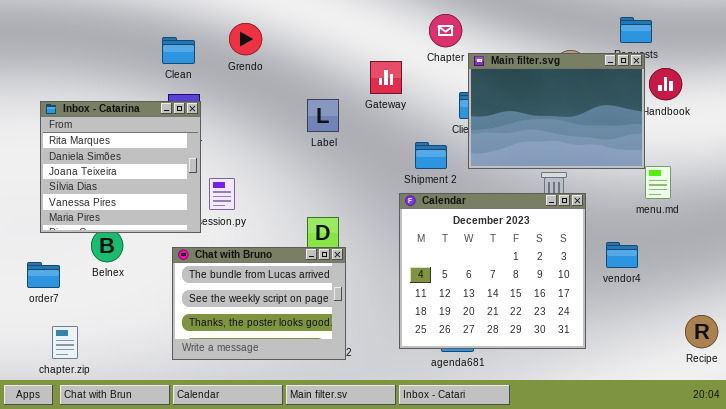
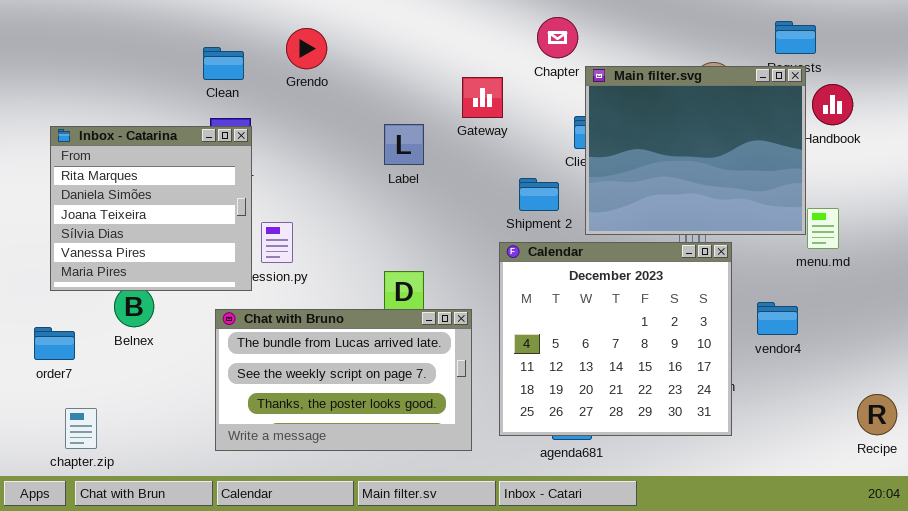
Main filter.svg: [468,53,645,169] -> [585,66,806,235], resized
Chat with Bruno: [172,247,346,360] -> [215,309,472,451], resized

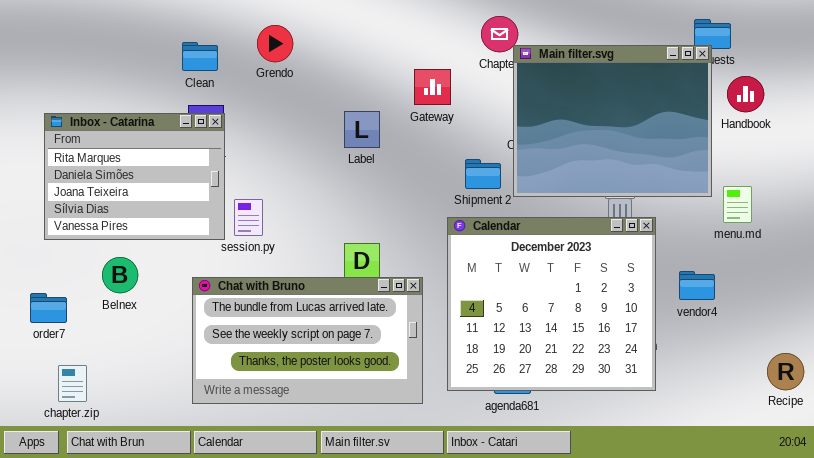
Main filter.svg: [585,66,806,235] -> [513,45,712,197], moved
Inbox - Catarina: [50,126,252,291] -> [44,113,225,240], resized

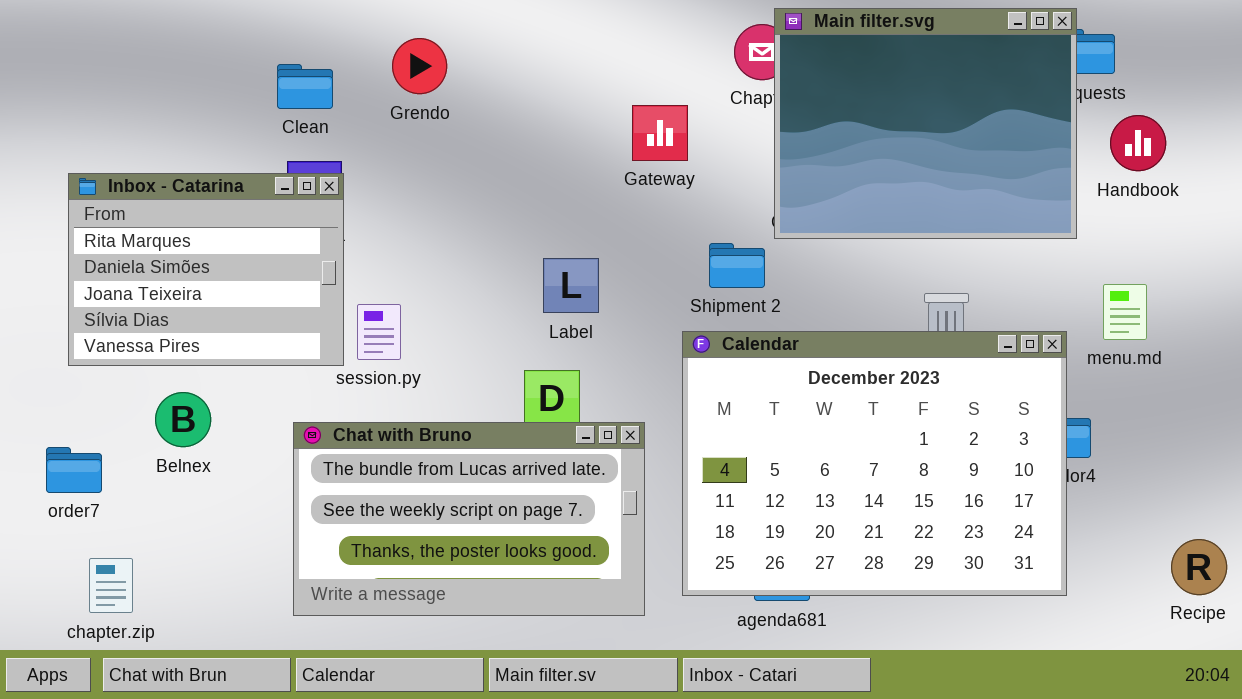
Main filter.svg: [513,45,712,197] -> [774,8,1077,239], moved
Label: [344,111,380,148] -> [543,258,599,313], moved
Calendar: [447,217,656,391] -> [682,331,1067,596], resized

